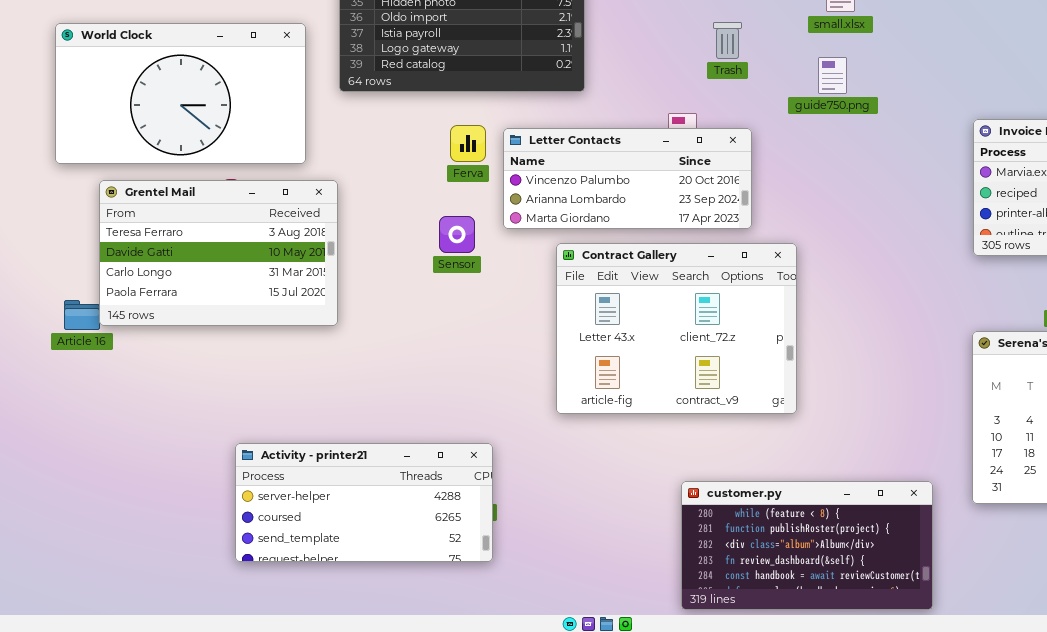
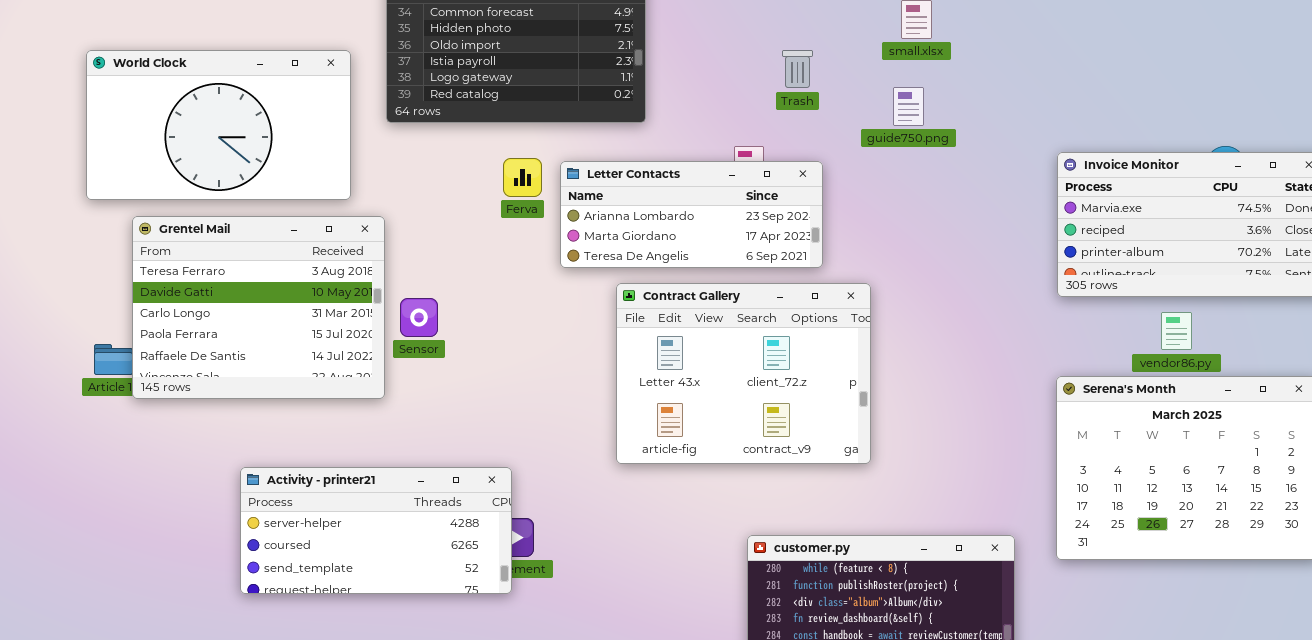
Letter Contacts: [503,128,752,229] -> [560,161,823,268], scrolled down 1 row
Grentel Mail: [99,180,338,326] -> [132,216,385,399], resized
Sensor: [439,216,475,253] -> [400,298,438,337], moved
Activity - printer21: [235,443,493,562] -> [240,467,512,594], moved

